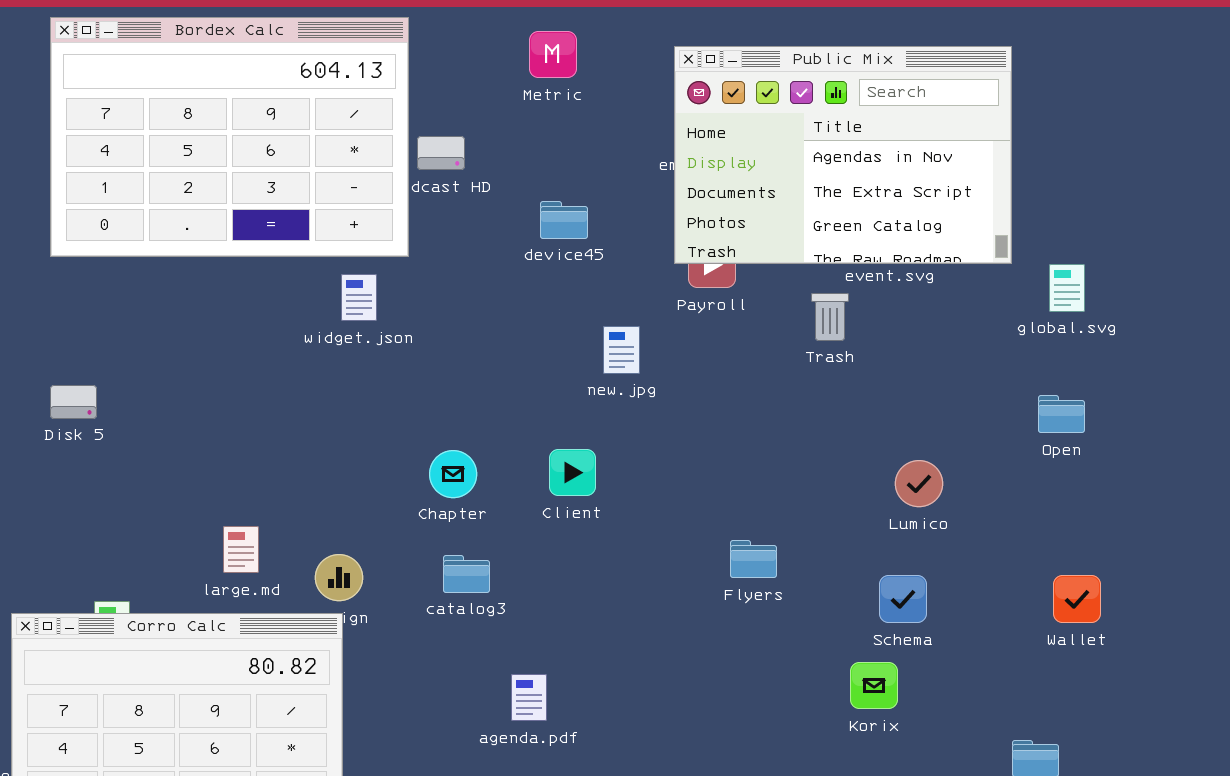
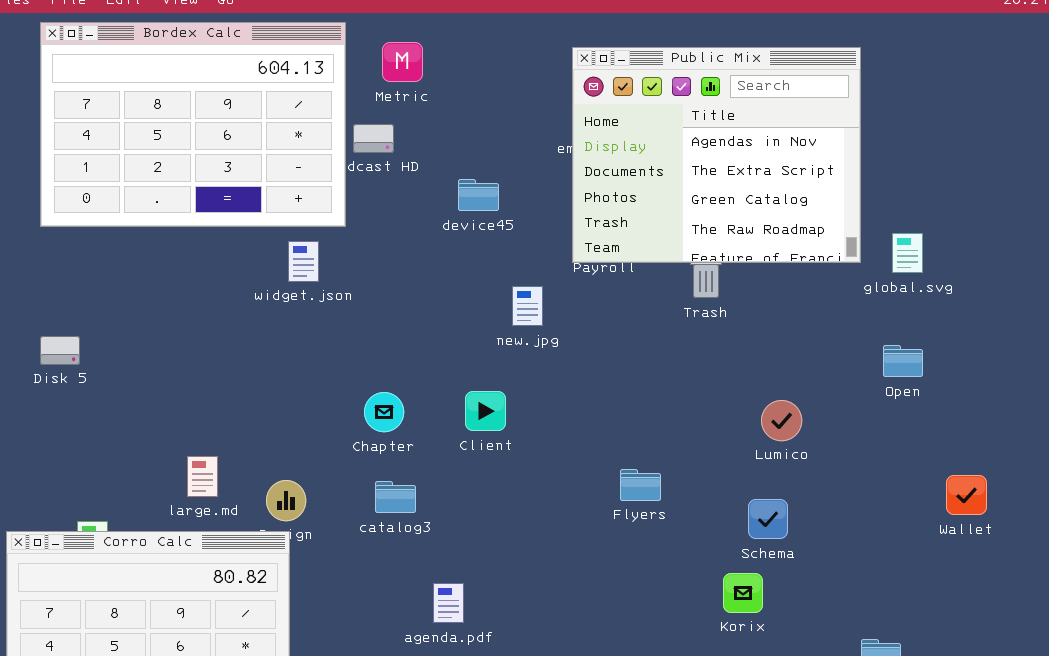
Metric: [529,31,577,78] -> [382,42,423,82], moved
Public Mix: [674,46,1012,264] -> [572,47,861,263], resized
Wallet: [1053,575,1101,623] -> [946,475,987,515], moved

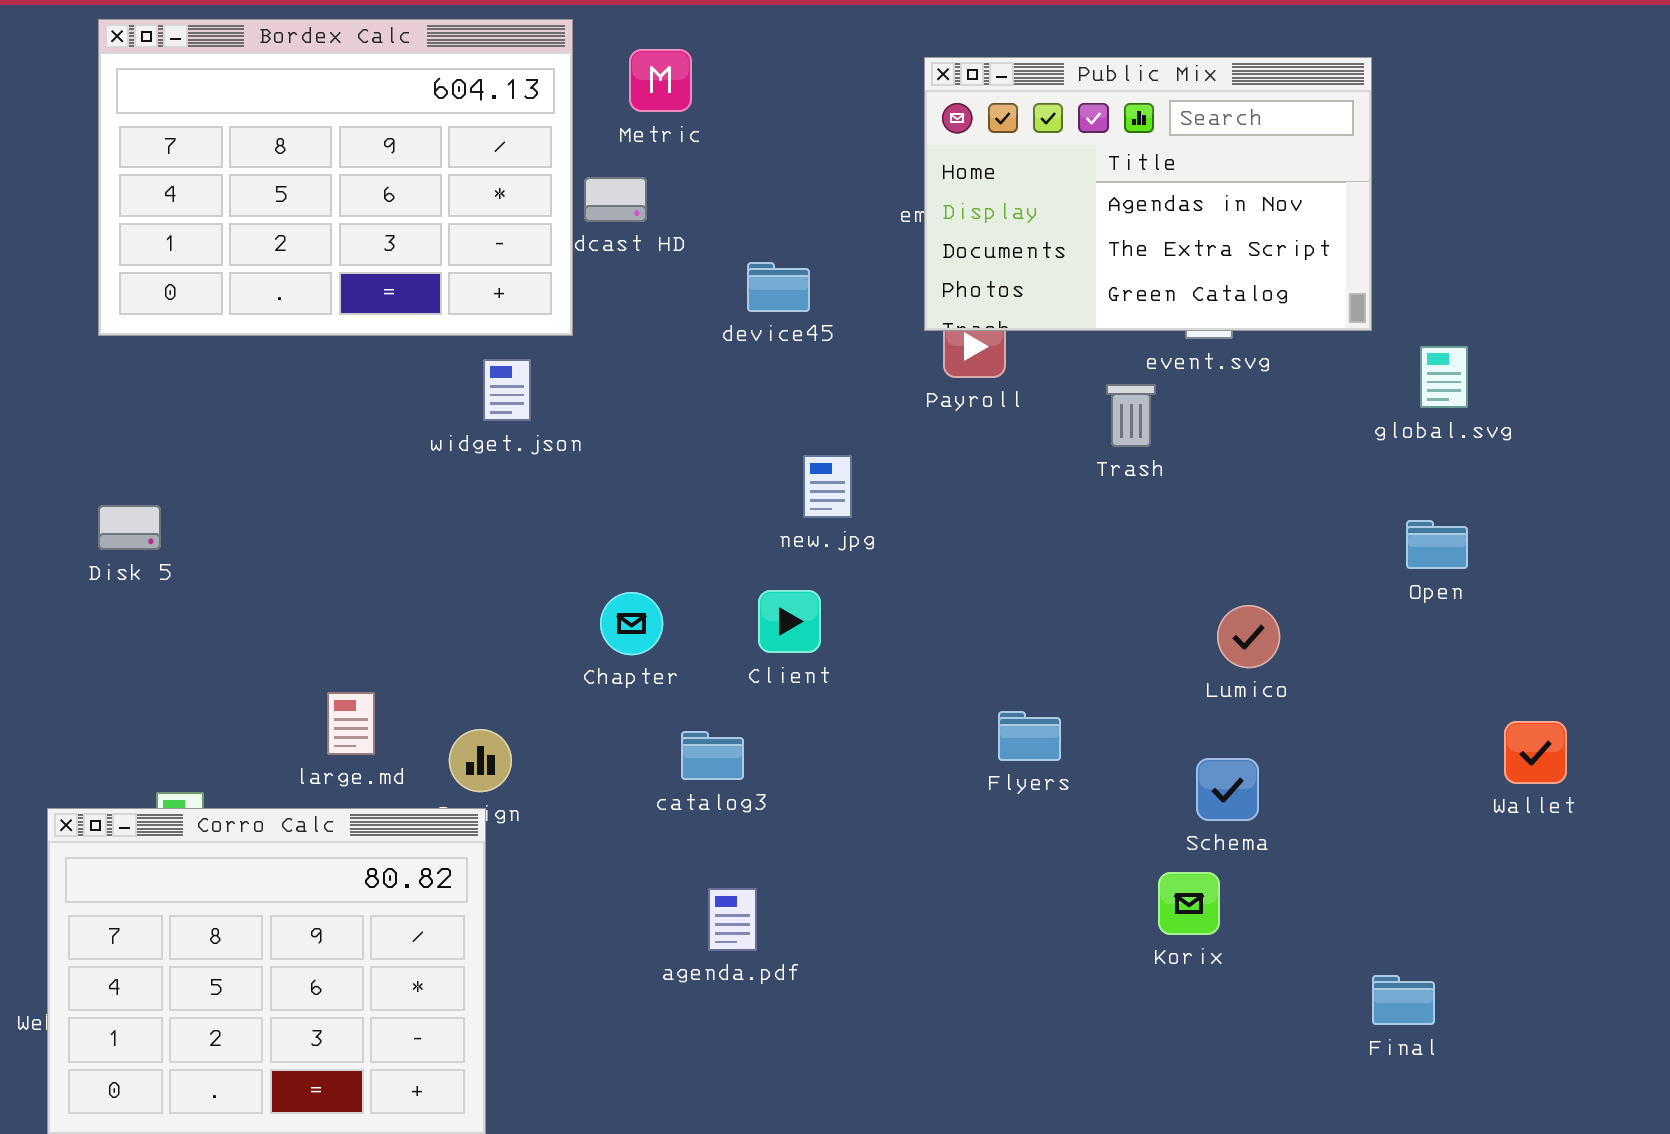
Public Mix: [572,47,861,263] -> [924,57,1372,331], resized
new.jpg: [512,286,543,326] -> [803,455,852,518], moved
catalog3: [375,481,416,513] -> [681,731,744,780], moved

